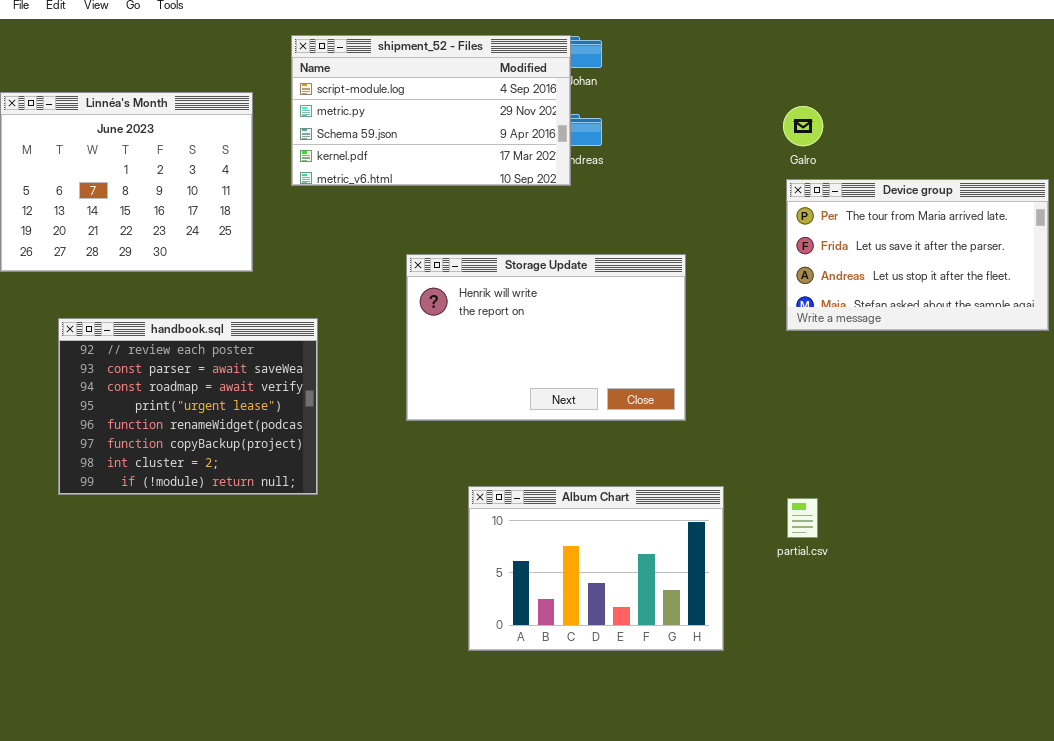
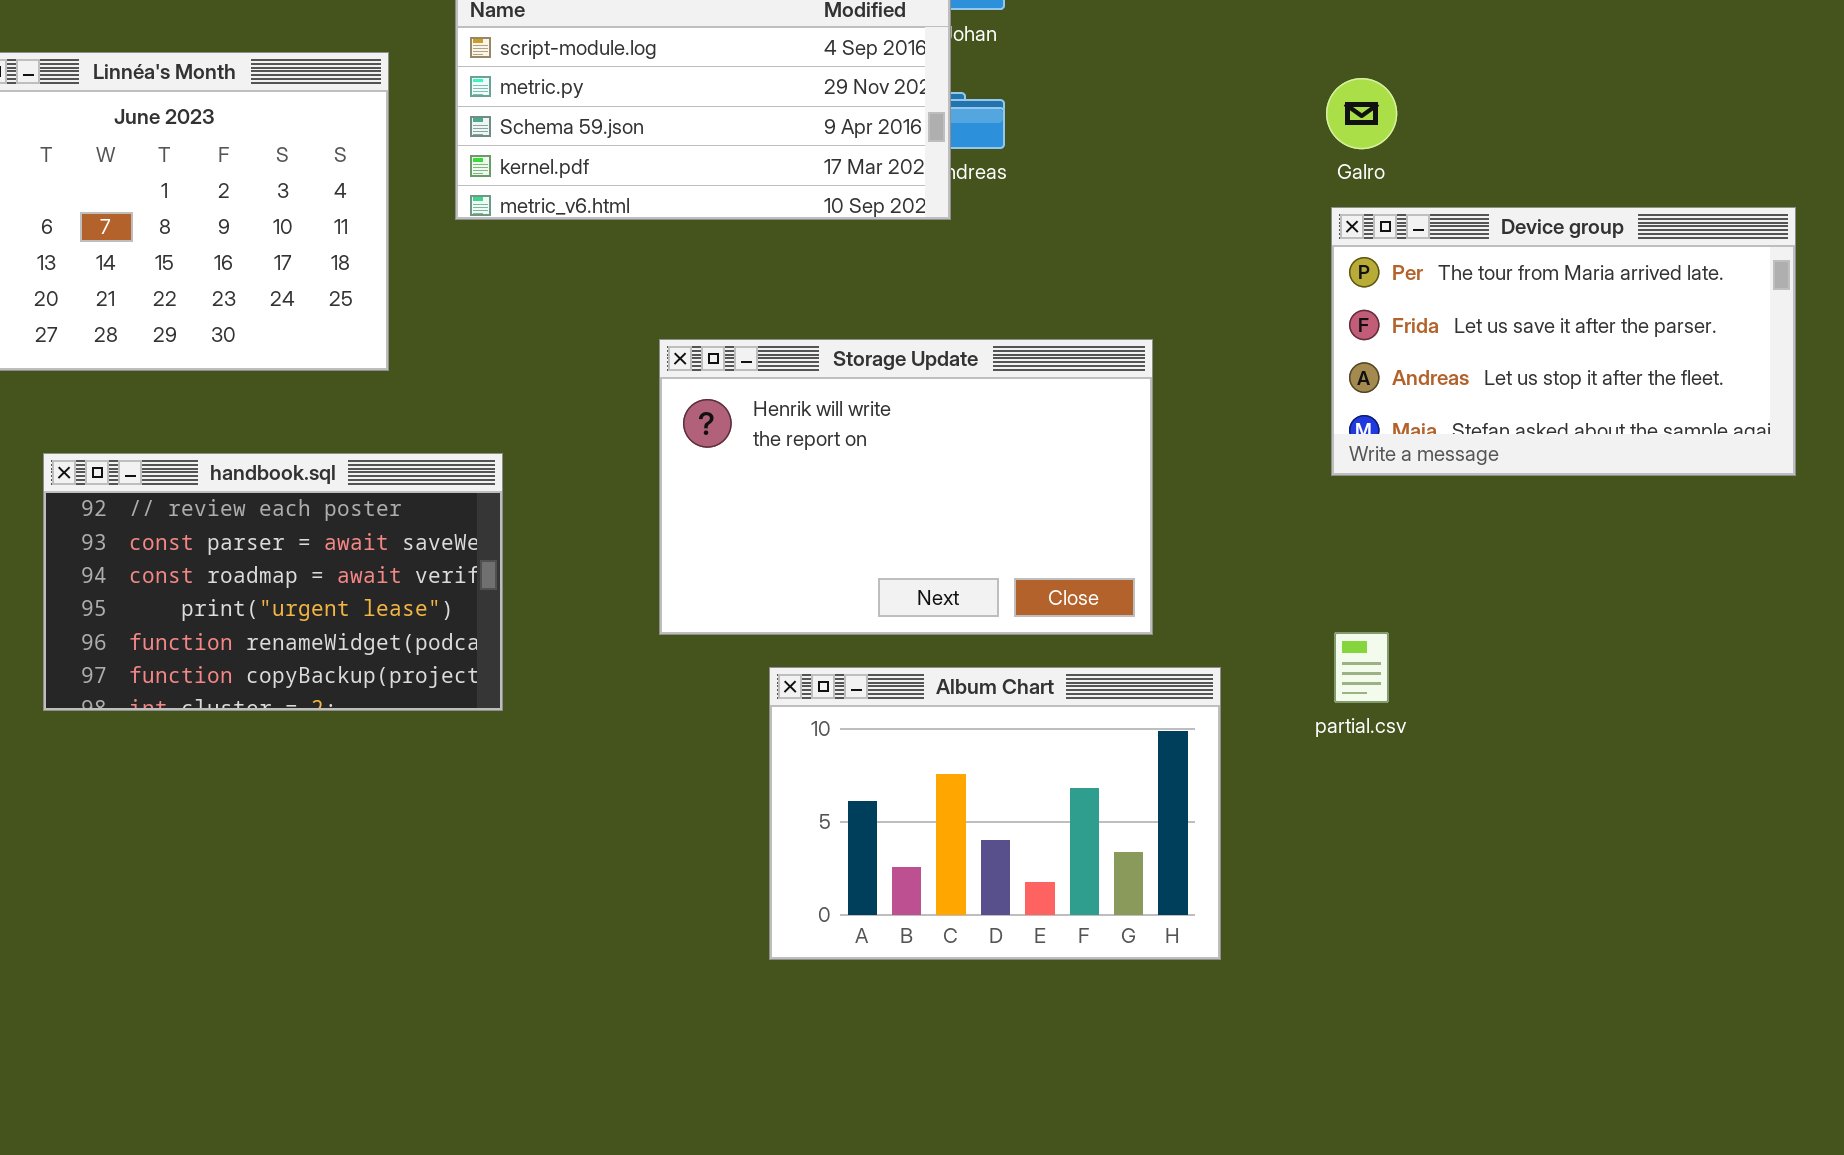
handbook.sql: [58,318,318,495] -> [43,453,503,711], resized
Album Chart: [468,486,724,651] -> [769,667,1221,960], moved
partial.csv: [787,498,818,538] -> [1334,632,1389,703], moved

